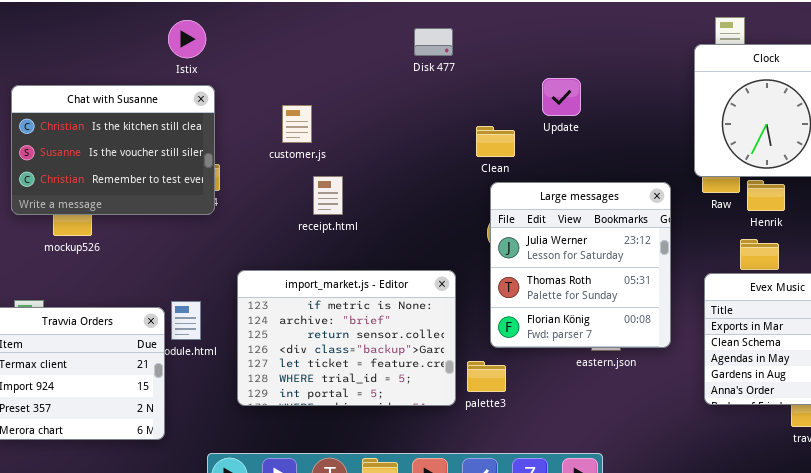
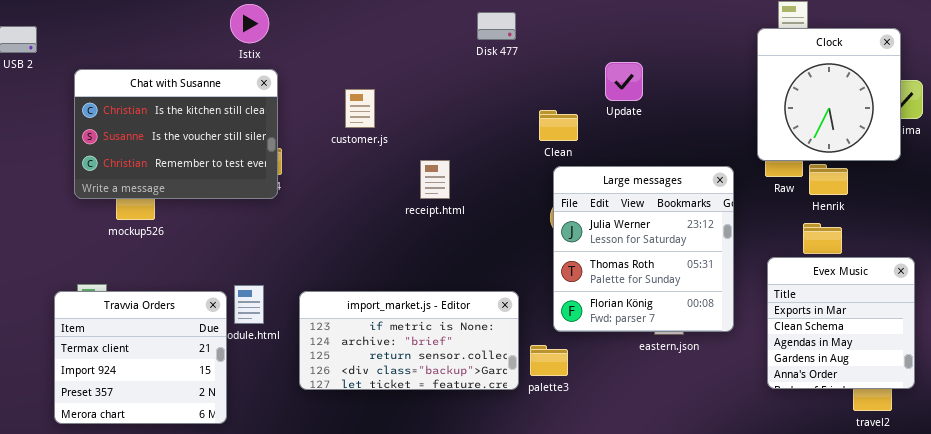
receipt.html: [313,176,343,215] -> [420,160,450,199], moved
import_market.js - Editor: [237,270,456,406] -> [299,291,519,390], resized

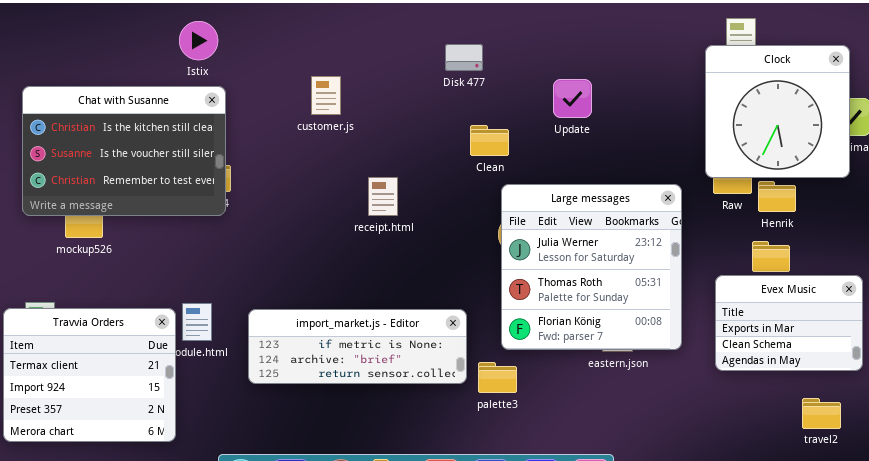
Disk 477: [477,12,516,40] -> [445,44,483,71], moved
customer.js: [345,89,375,128] -> [311,76,341,115], moved
Clean: [539,110,578,141] -> [470,125,509,156], moved
Evex Music: [767,257,915,389] -> [715,275,863,371], resized
import_market.js - Editor: [299,291,519,390] -> [248,309,467,384], resized

